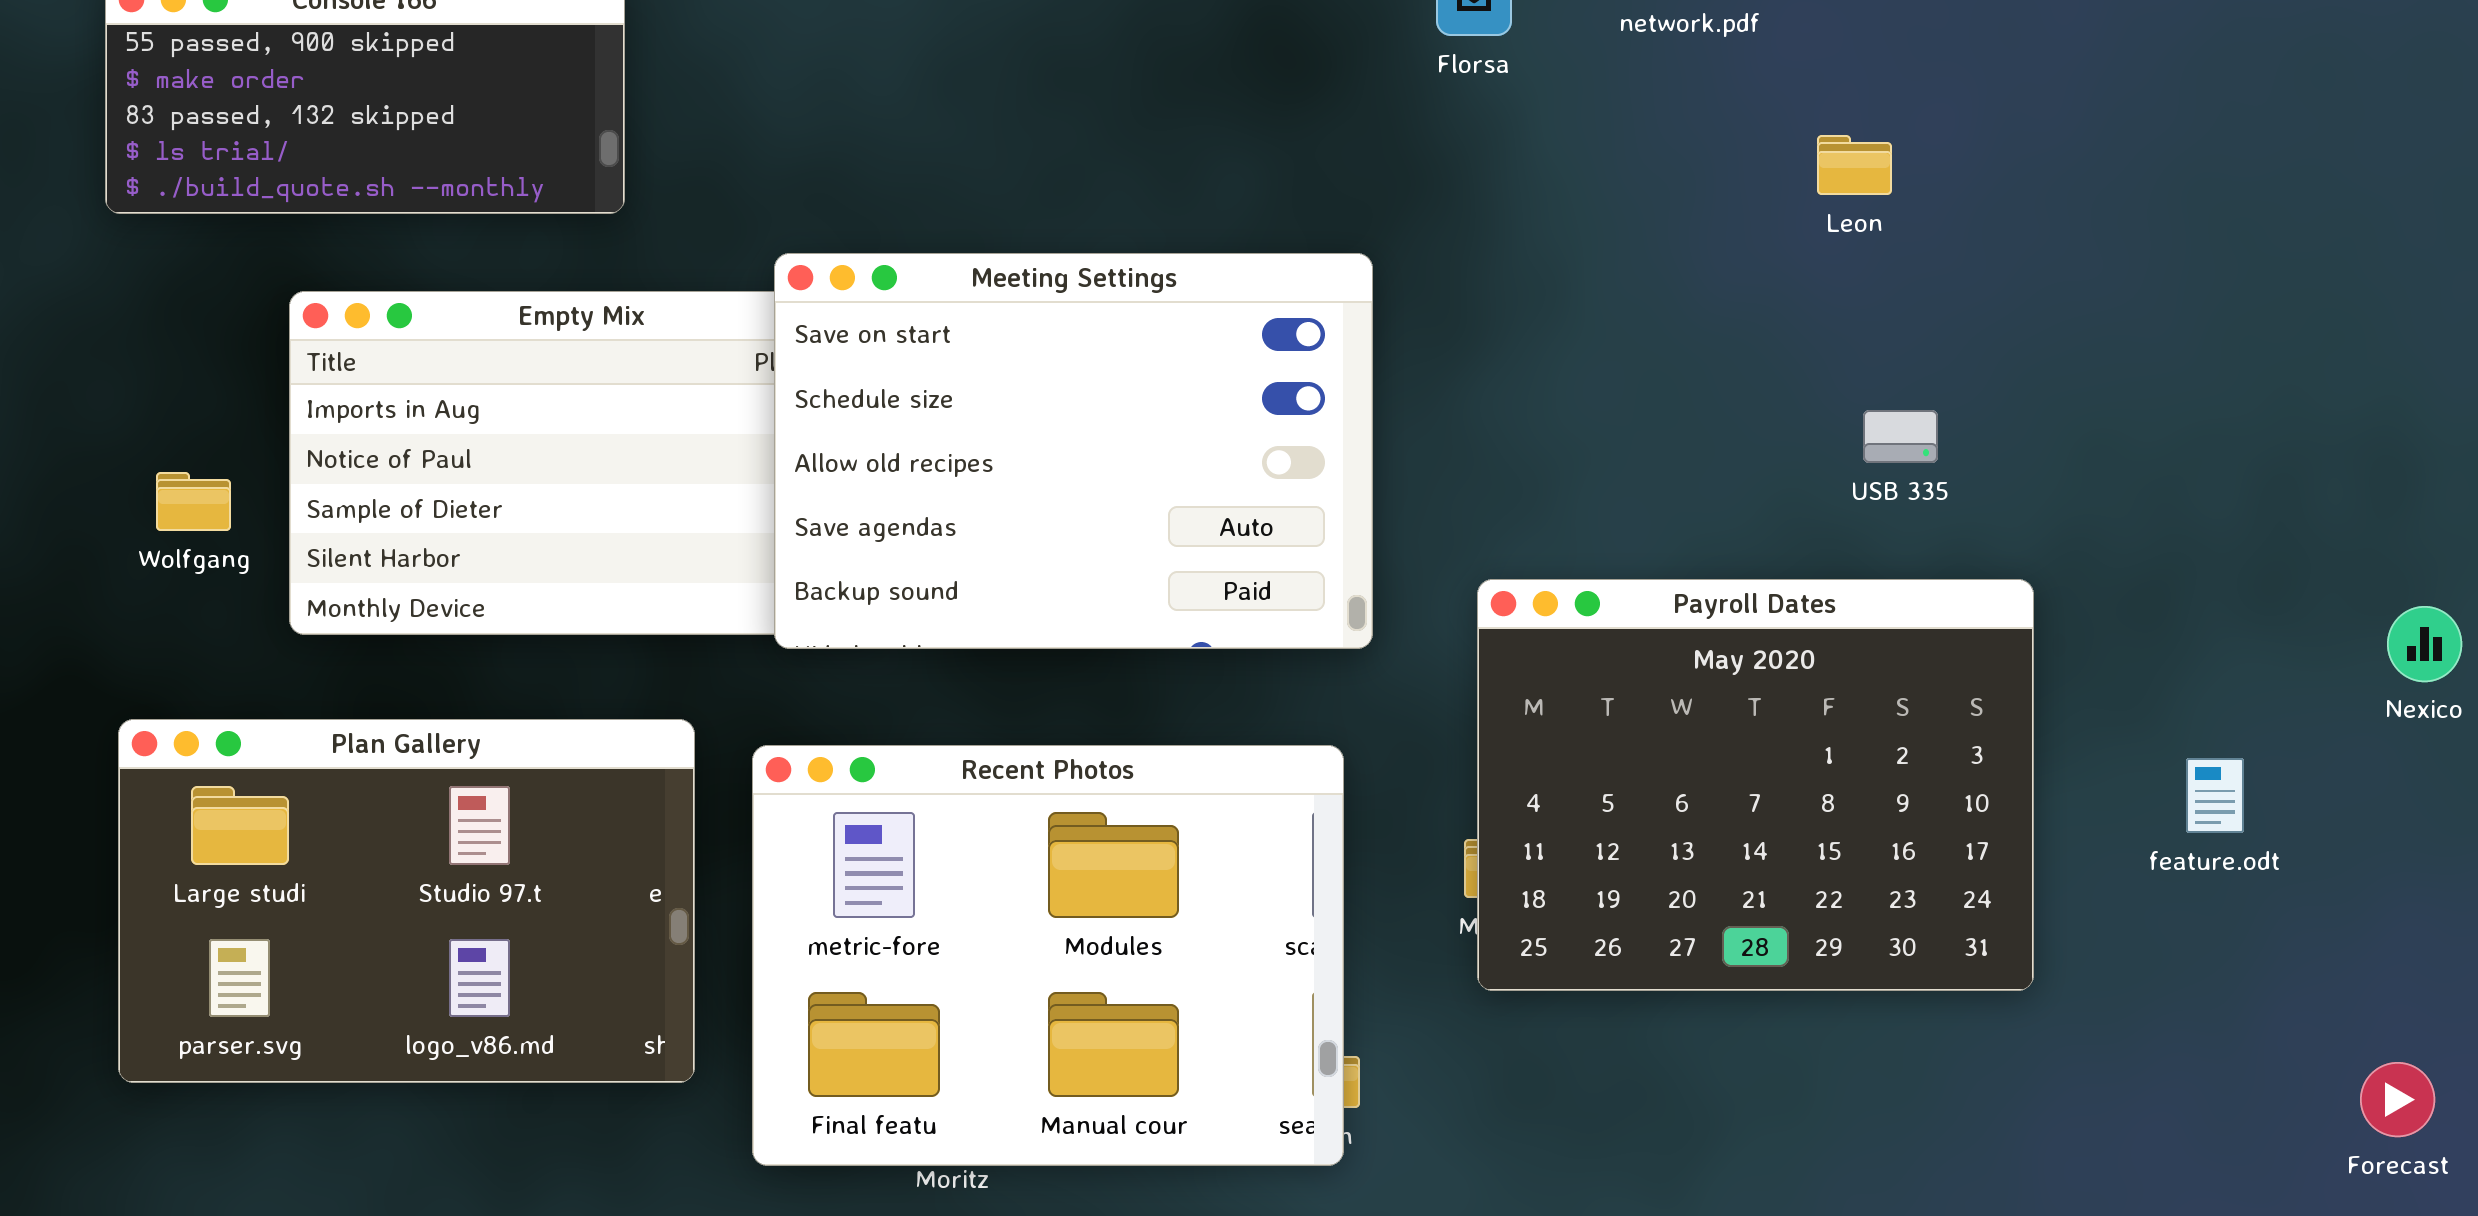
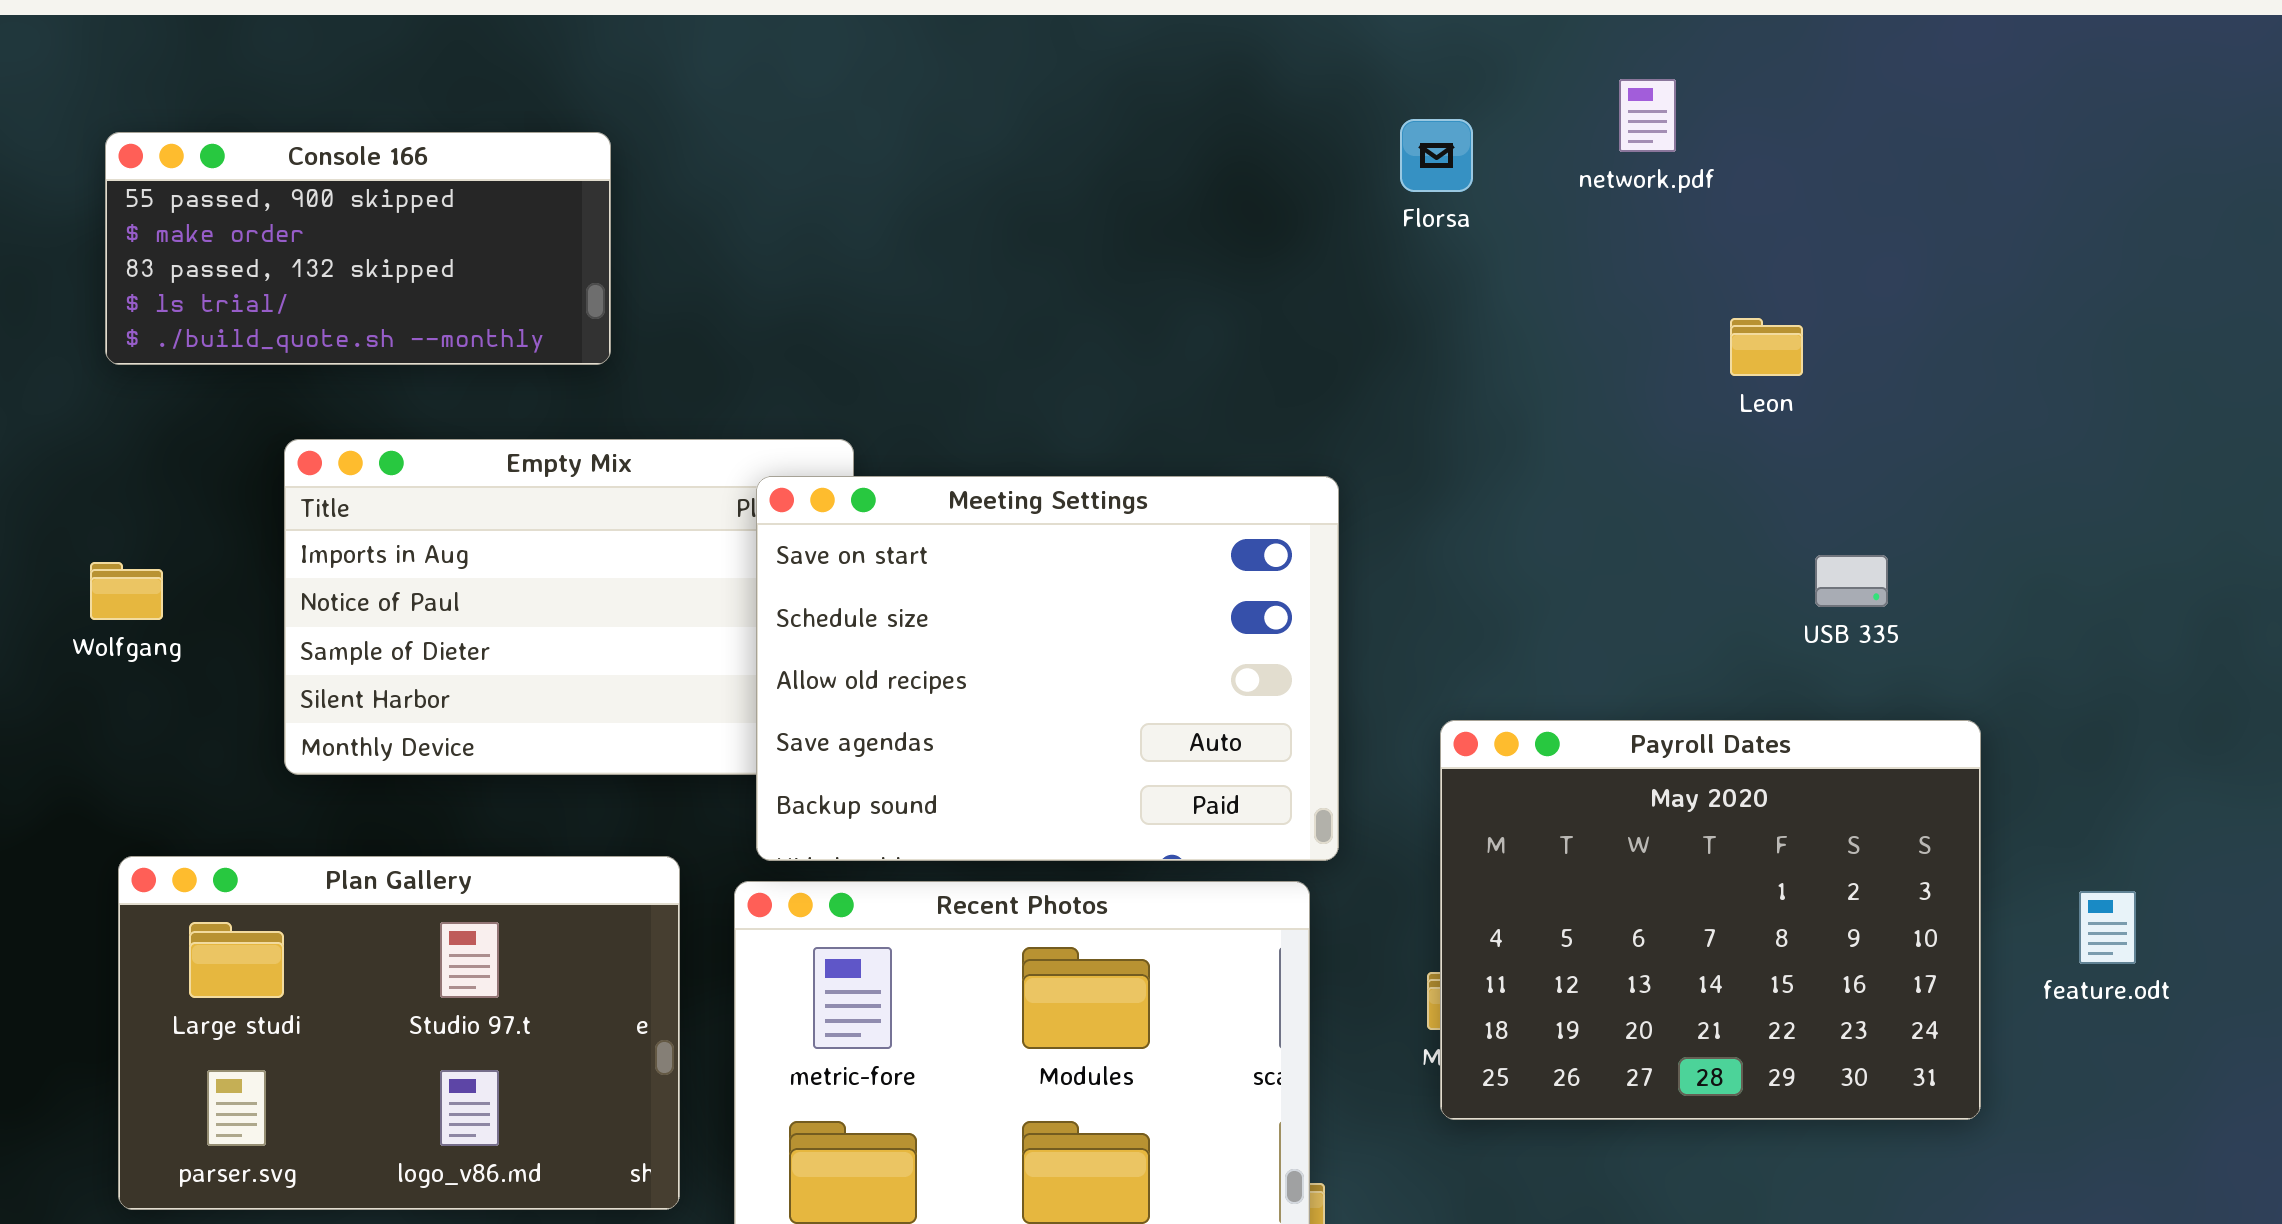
Leon: [1817,135,1892,195] -> [1730,318,1803,376], moved
Meeting Settings: [774,253,1373,649] -> [756,476,1339,861], moved
Wolfgang: [156,472,231,531] -> [90,562,163,620], moved
feature.odt: [2186,758,2244,833] -> [2079,891,2136,964], moved

